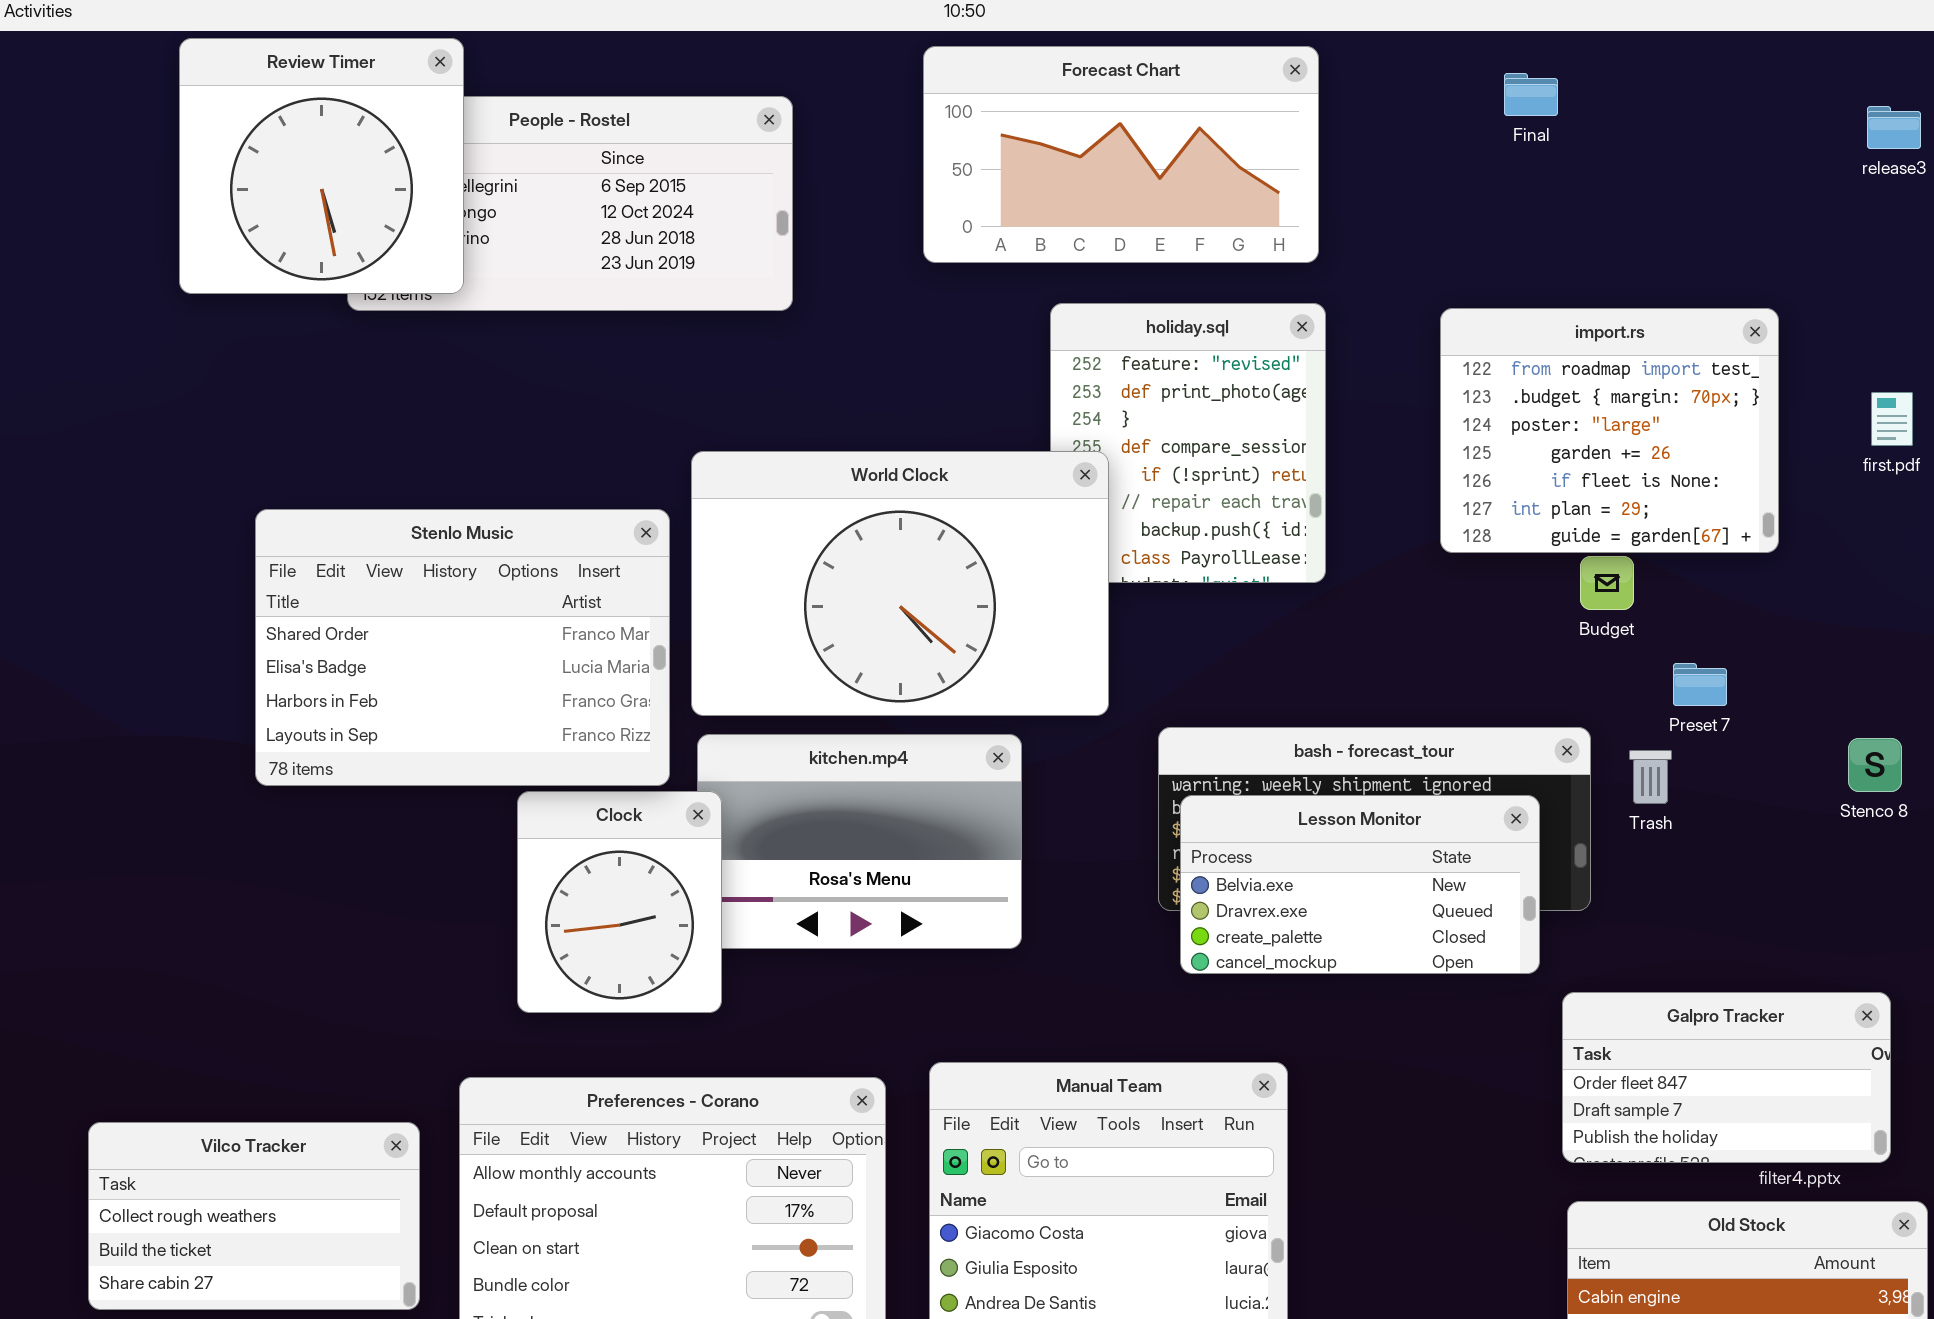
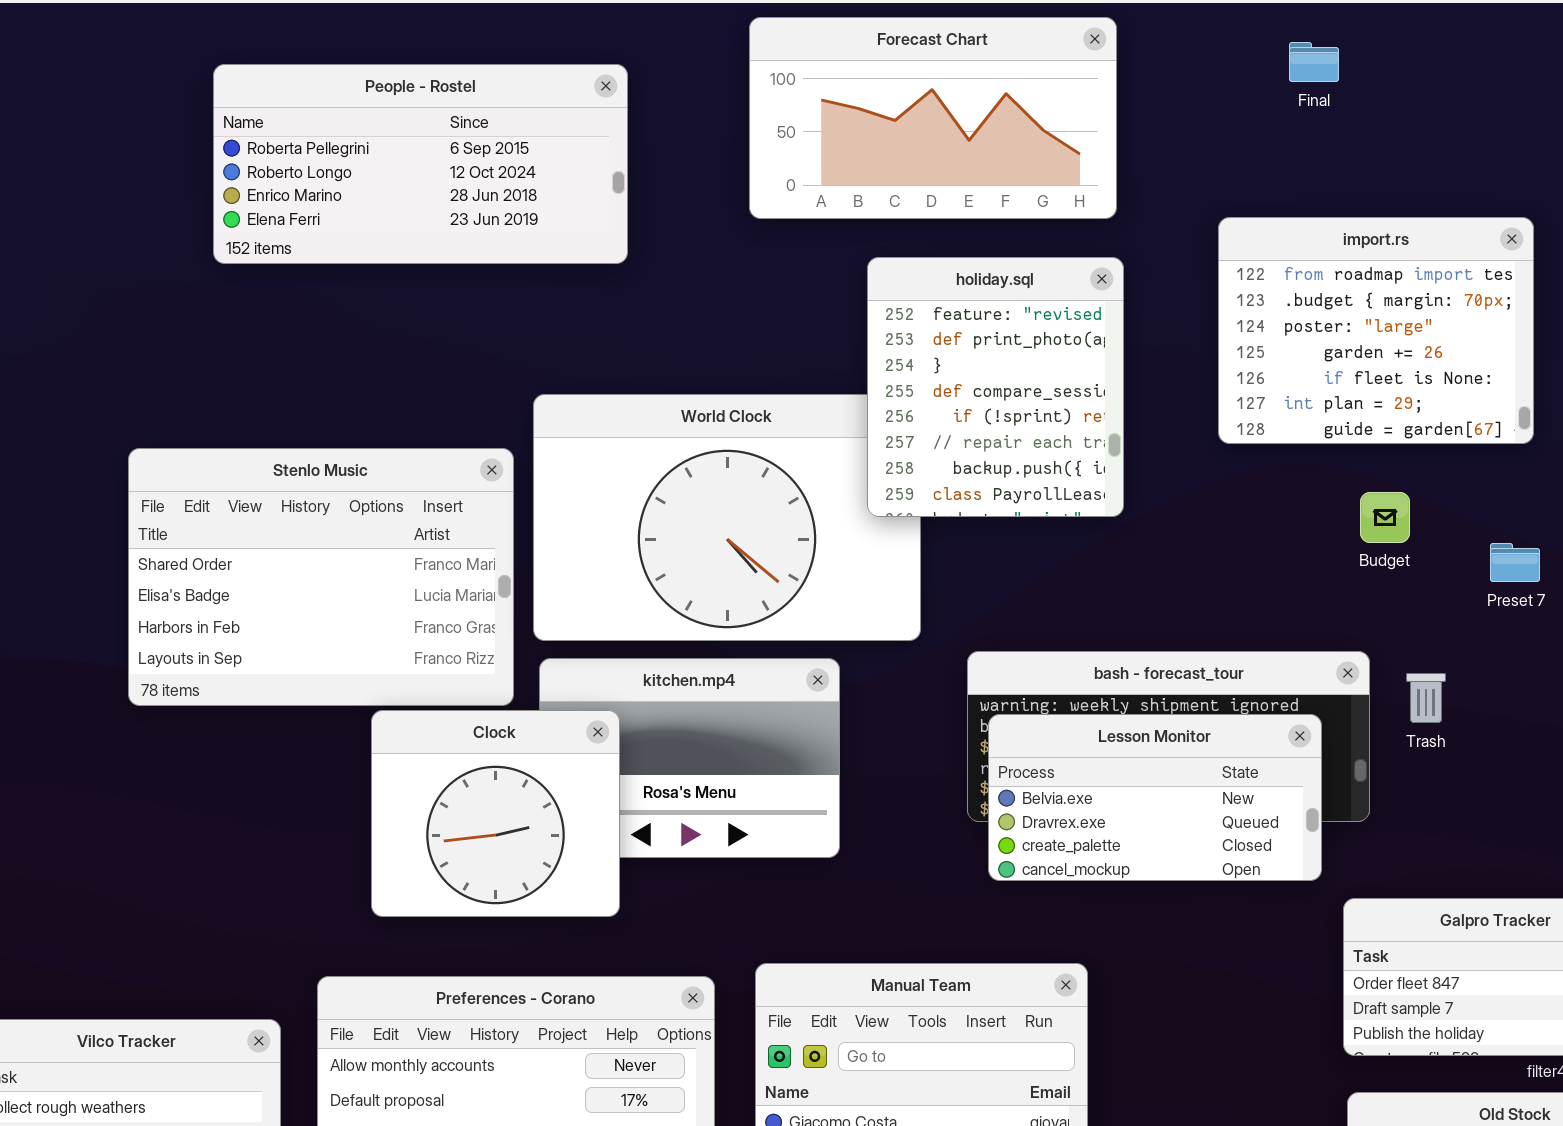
Review Timer: [179,38,464,294] -> none, closed
holiday.sql: [1050,303,1326,583] -> [867,257,1124,517], raised
import.rs: [1440,308,1779,553] -> [1218,217,1534,444], moved
Preset 7: [1673,663,1727,706] -> [1490,543,1540,582], moved
Clock: [517,791,722,1013] -> [371,710,620,917], resized

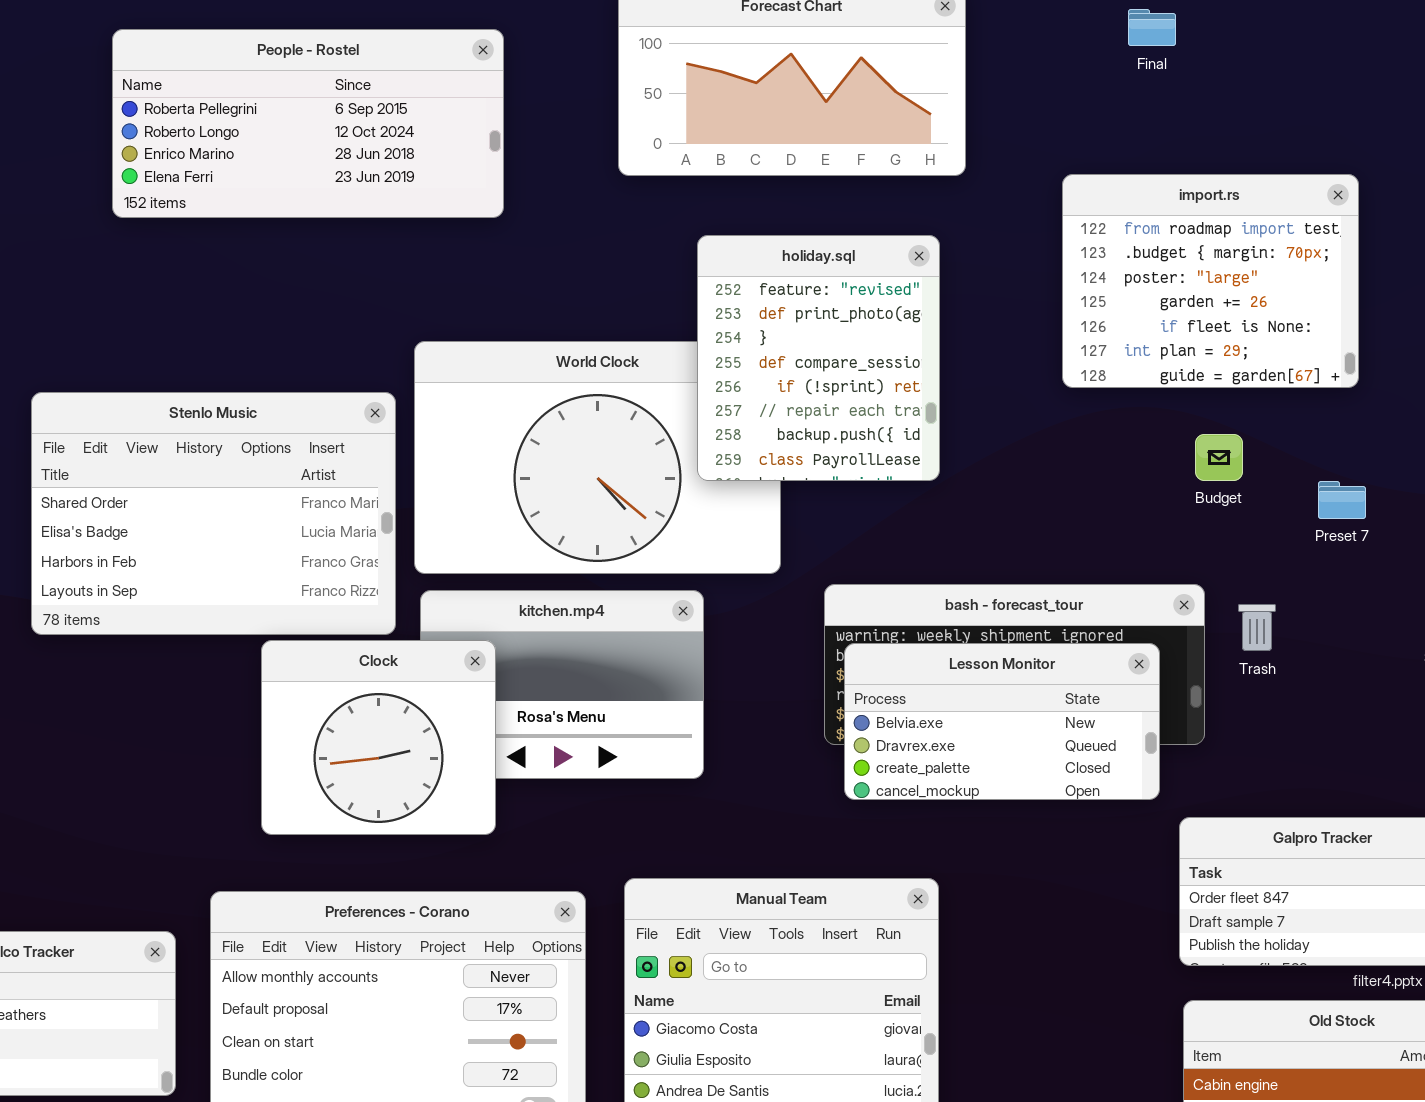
holiday.sql: [867,257,1124,517] -> [697,235,940,481], moved

